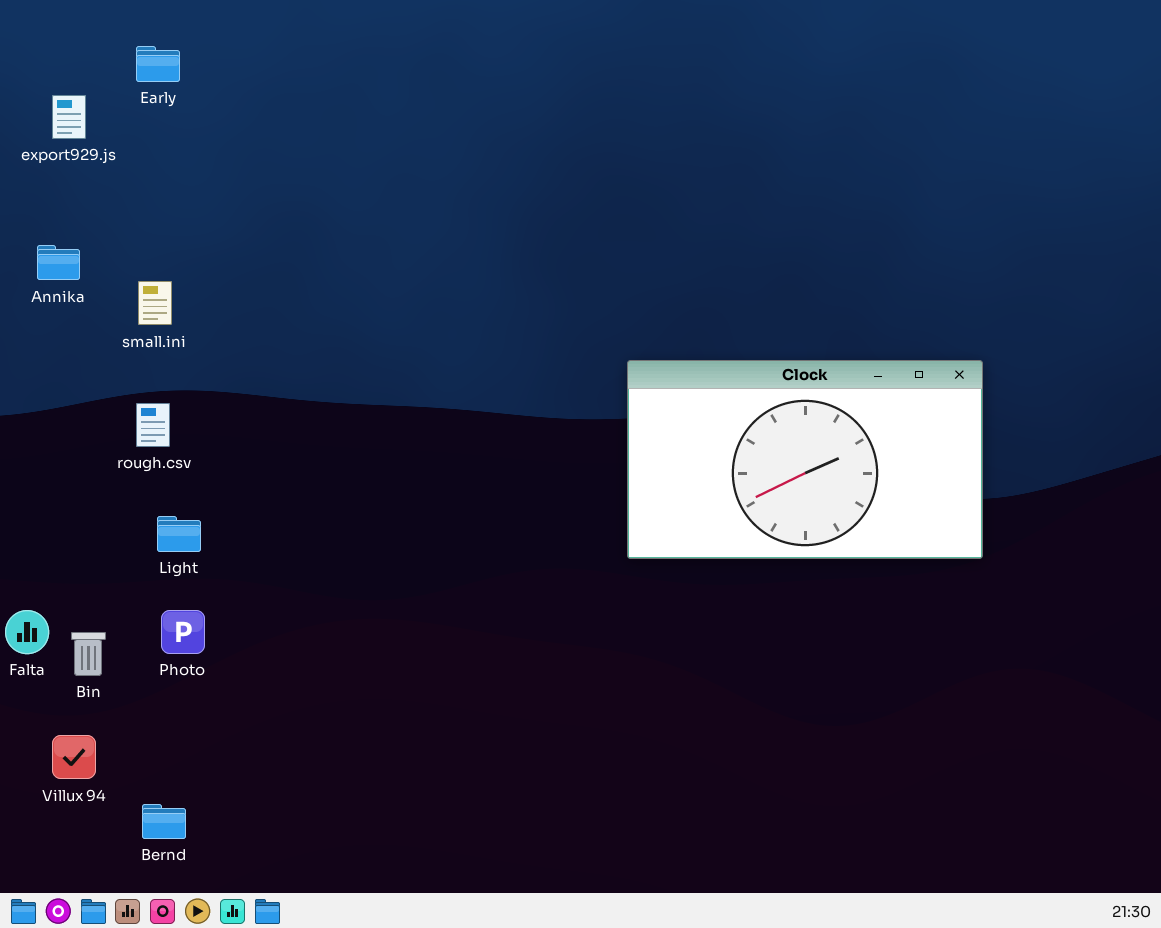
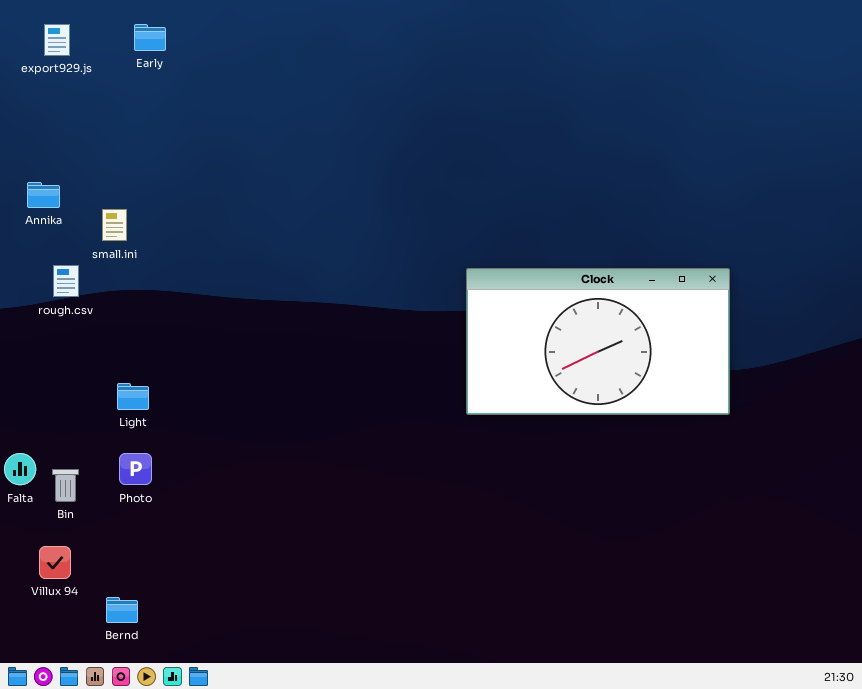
Early: [136,46,180,82] -> [134,24,166,51], moved
export929.js: [52,95,86,139] -> [44,24,70,56], moved
rough.csv: [136,403,170,447] -> [53,265,79,297], moved

